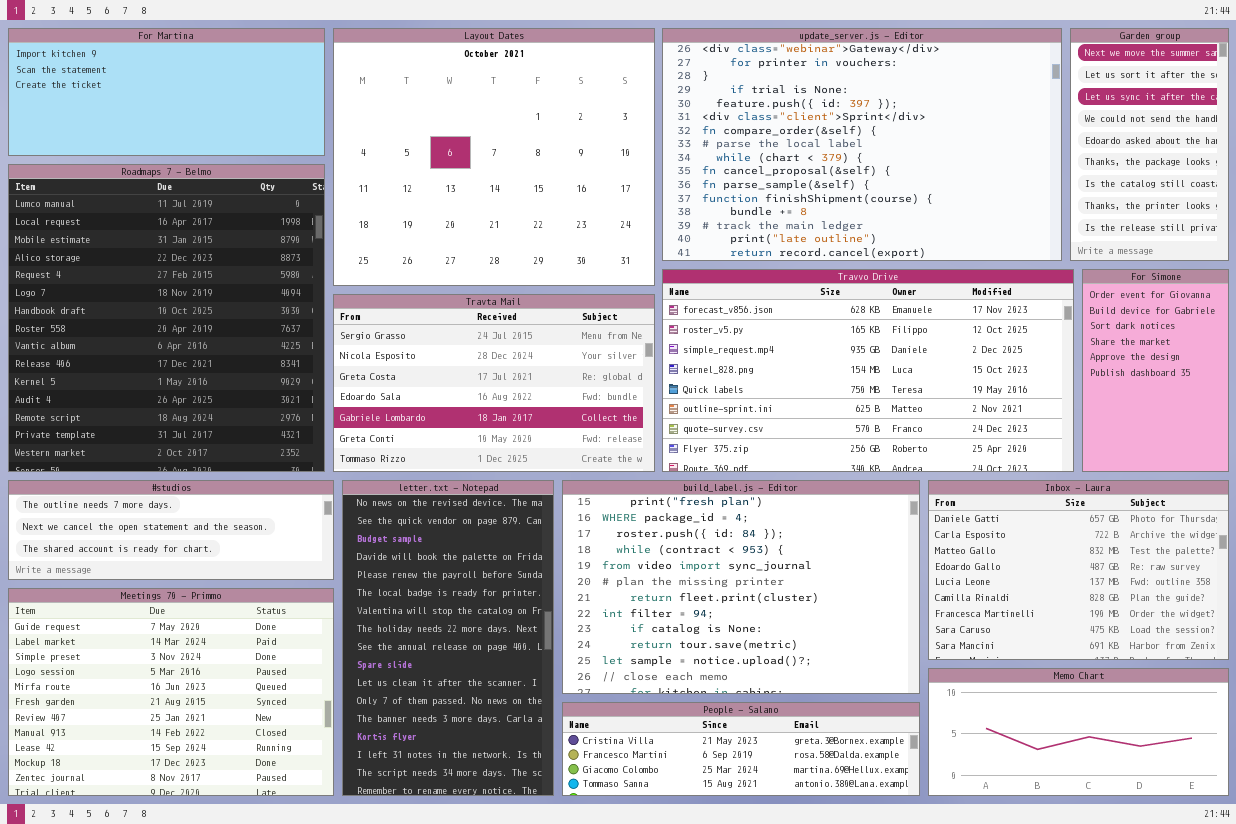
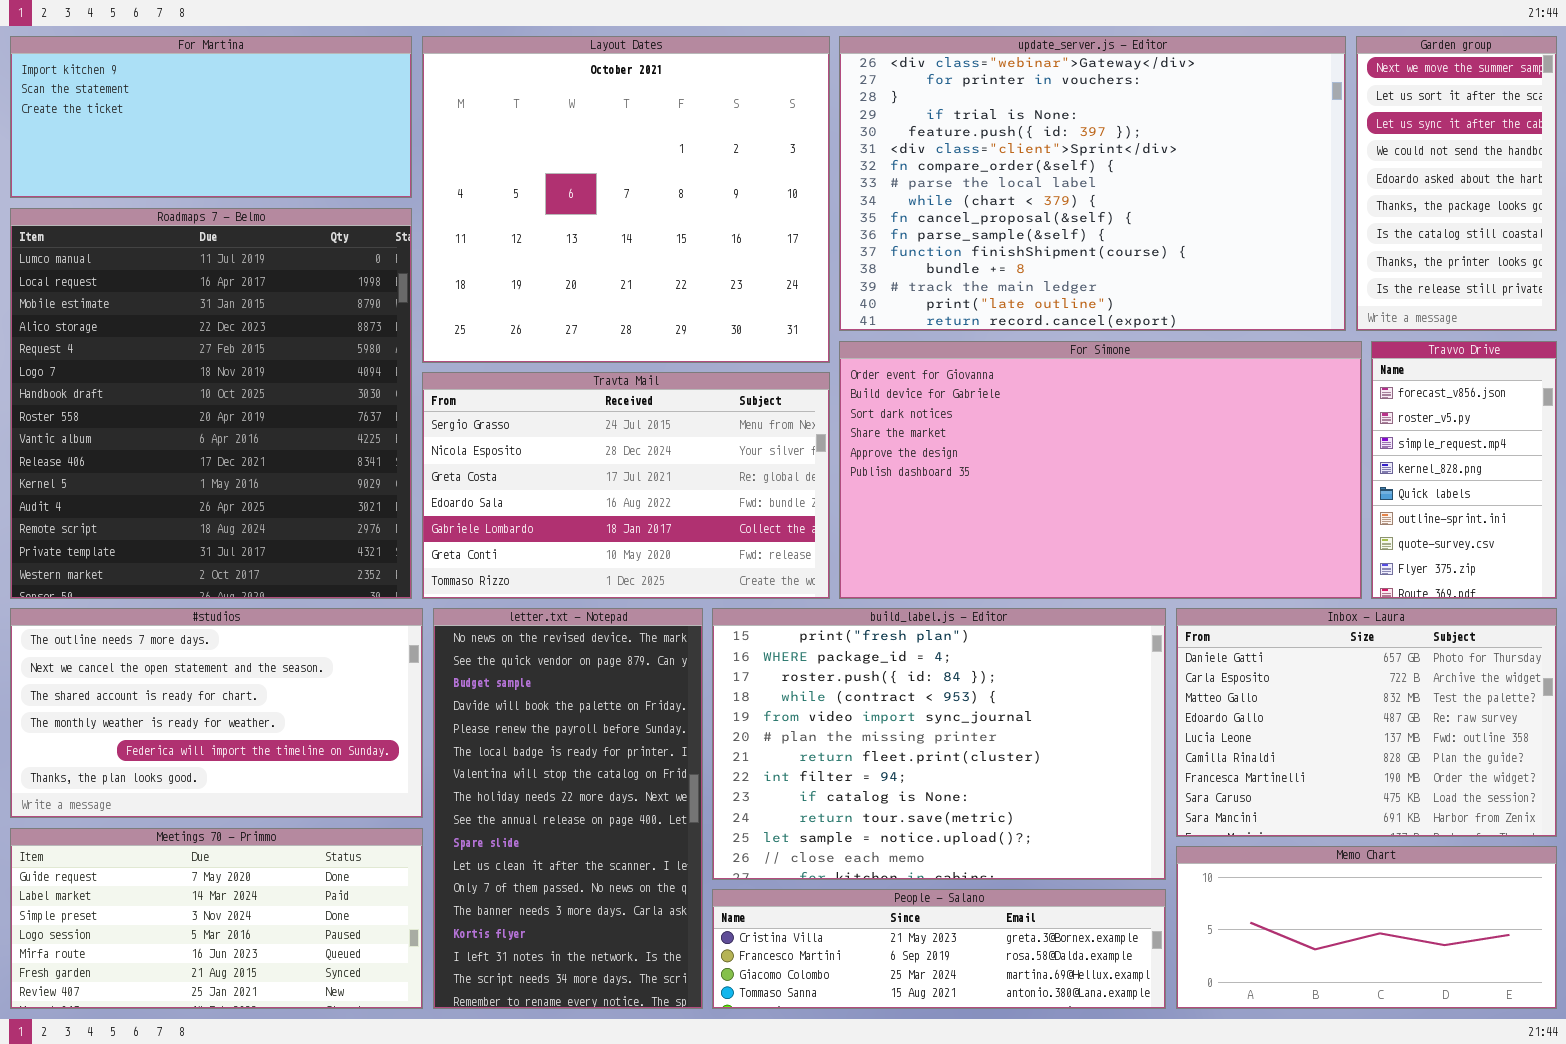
Travvo Drive: [662,269,1074,472] -> [1371,341,1557,599], moved, resized
For Simone: [1082,269,1229,472] -> [839,341,1362,599], moved, resized
#studios: [8,480,334,580] -> [10,608,423,818], resized
Meetings 70 - Primmo: [8,588,334,796] -> [10,828,423,1009], resized

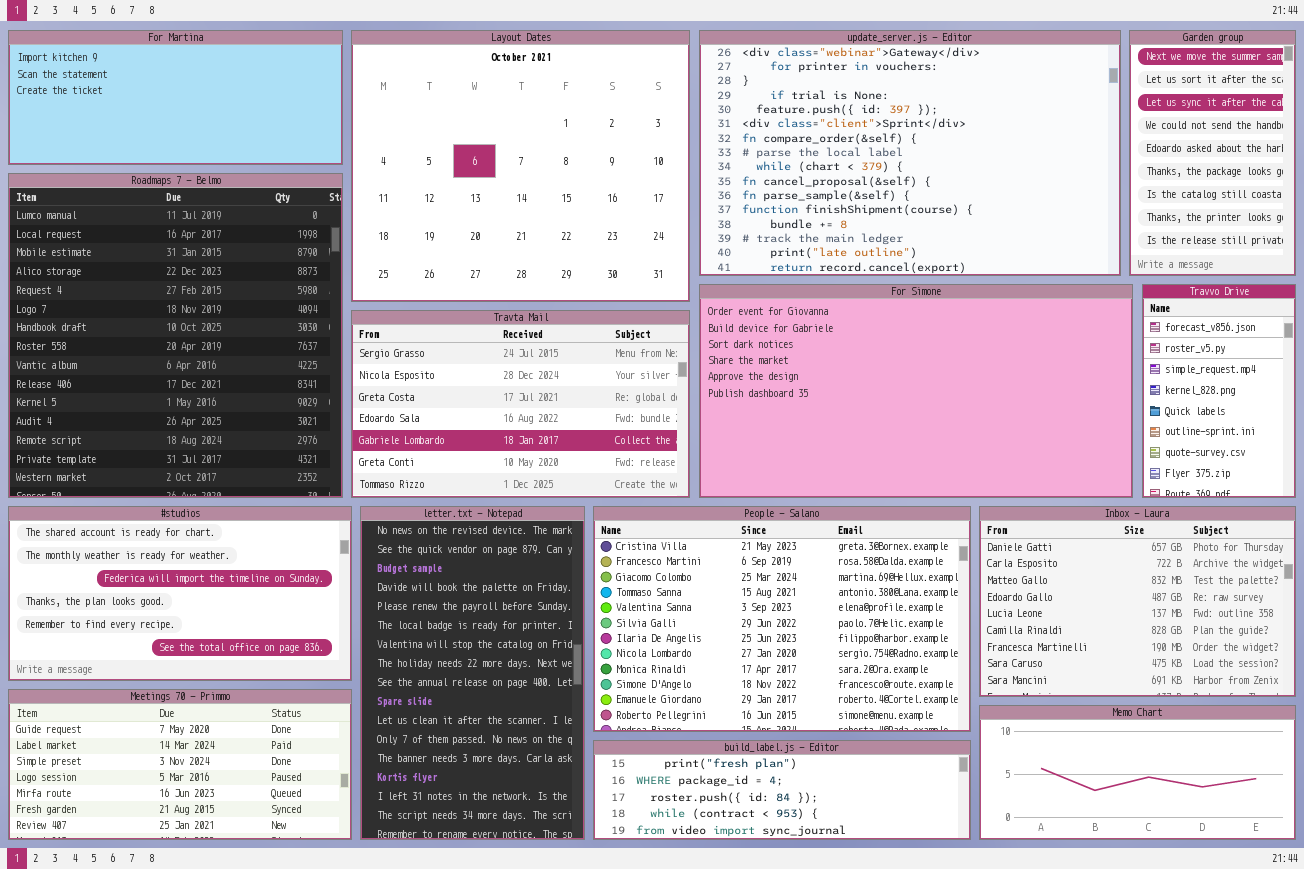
#studios: [10,608,423,818] -> [8,506,352,681], scrolled down 2 rows
build_label.js - Editor: [712,608,1166,880] -> [593,740,971,840], moved, resized
People - Salano: [712,889,1166,1009] -> [593,506,971,732], moved, resized

